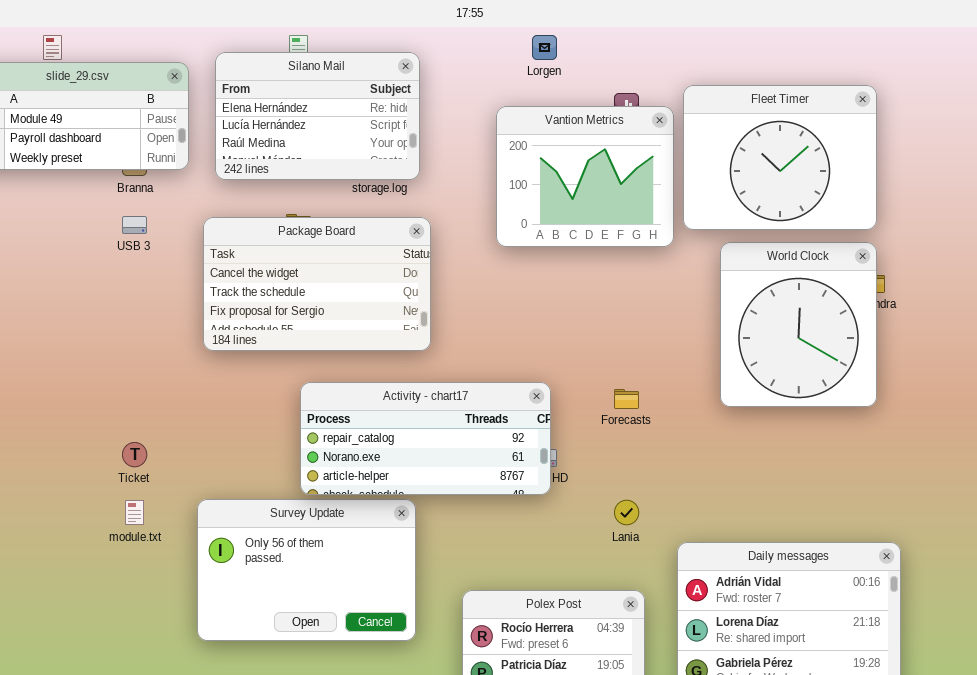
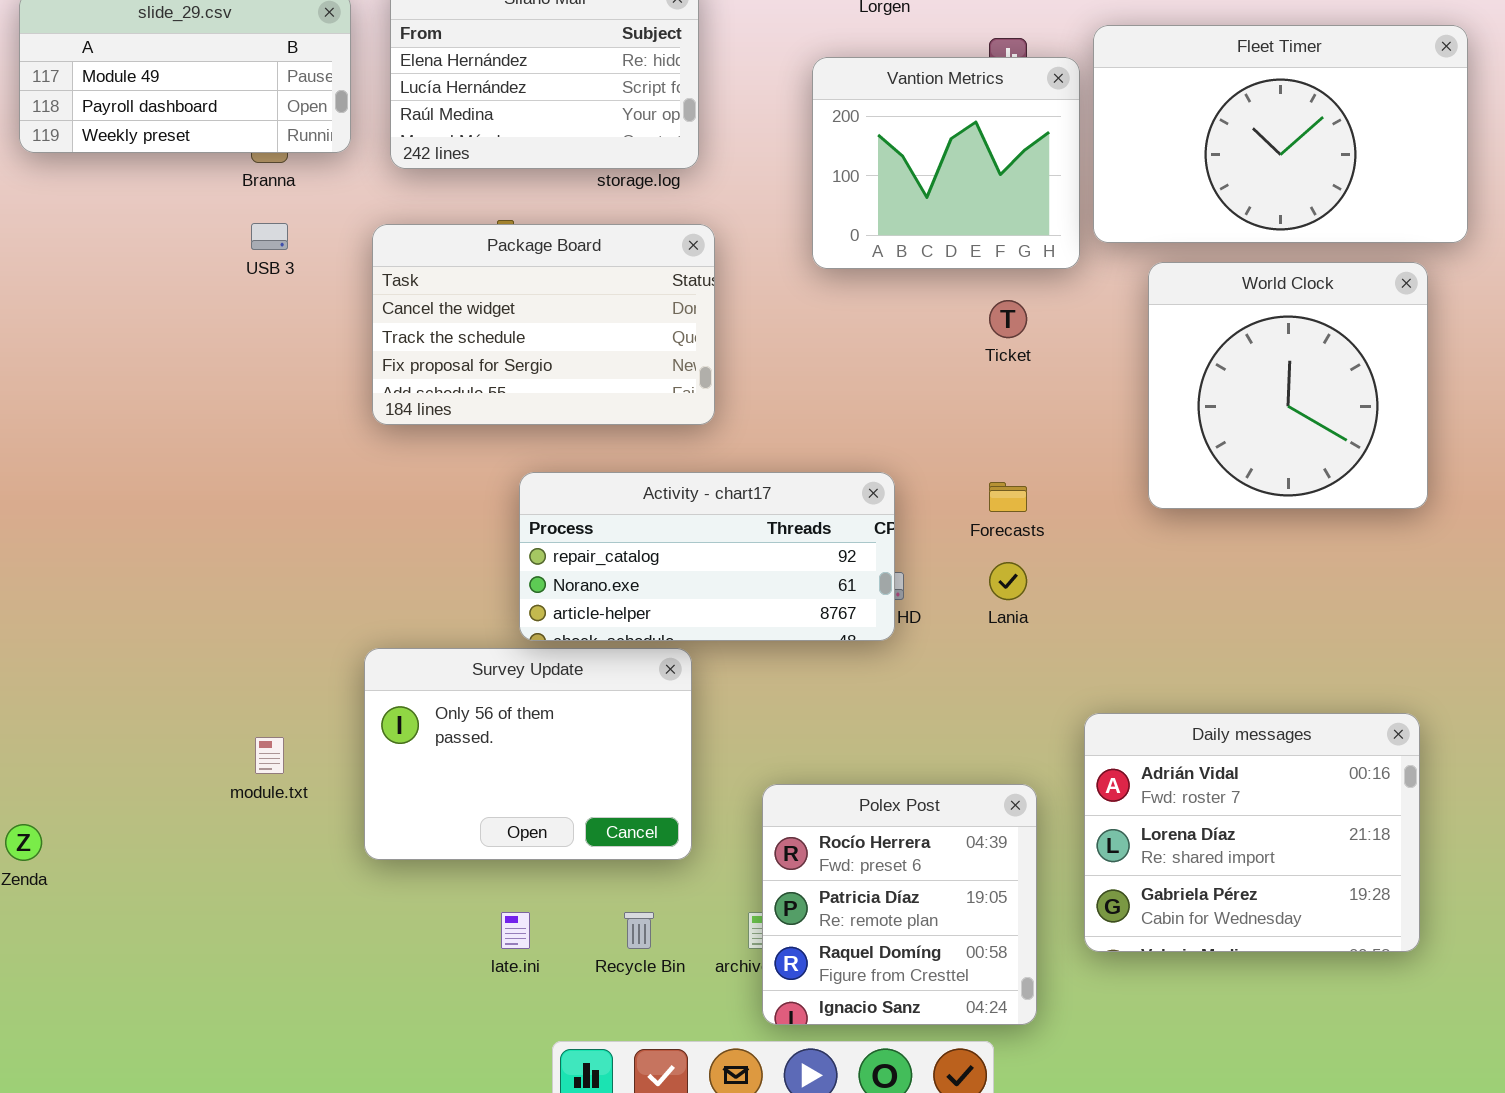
Fleet Timer: [683,85,877,230] -> [1093,25,1468,243], resized
World Clock: [720,242,877,407] -> [1148,262,1428,509], resized
Ticket: [122,442,147,467] -> [989,300,1027,338], moved
module.txt: [125,500,144,525] -> [255,737,284,774], moved
Lania: [614,500,639,525] -> [989,562,1027,600], moved

